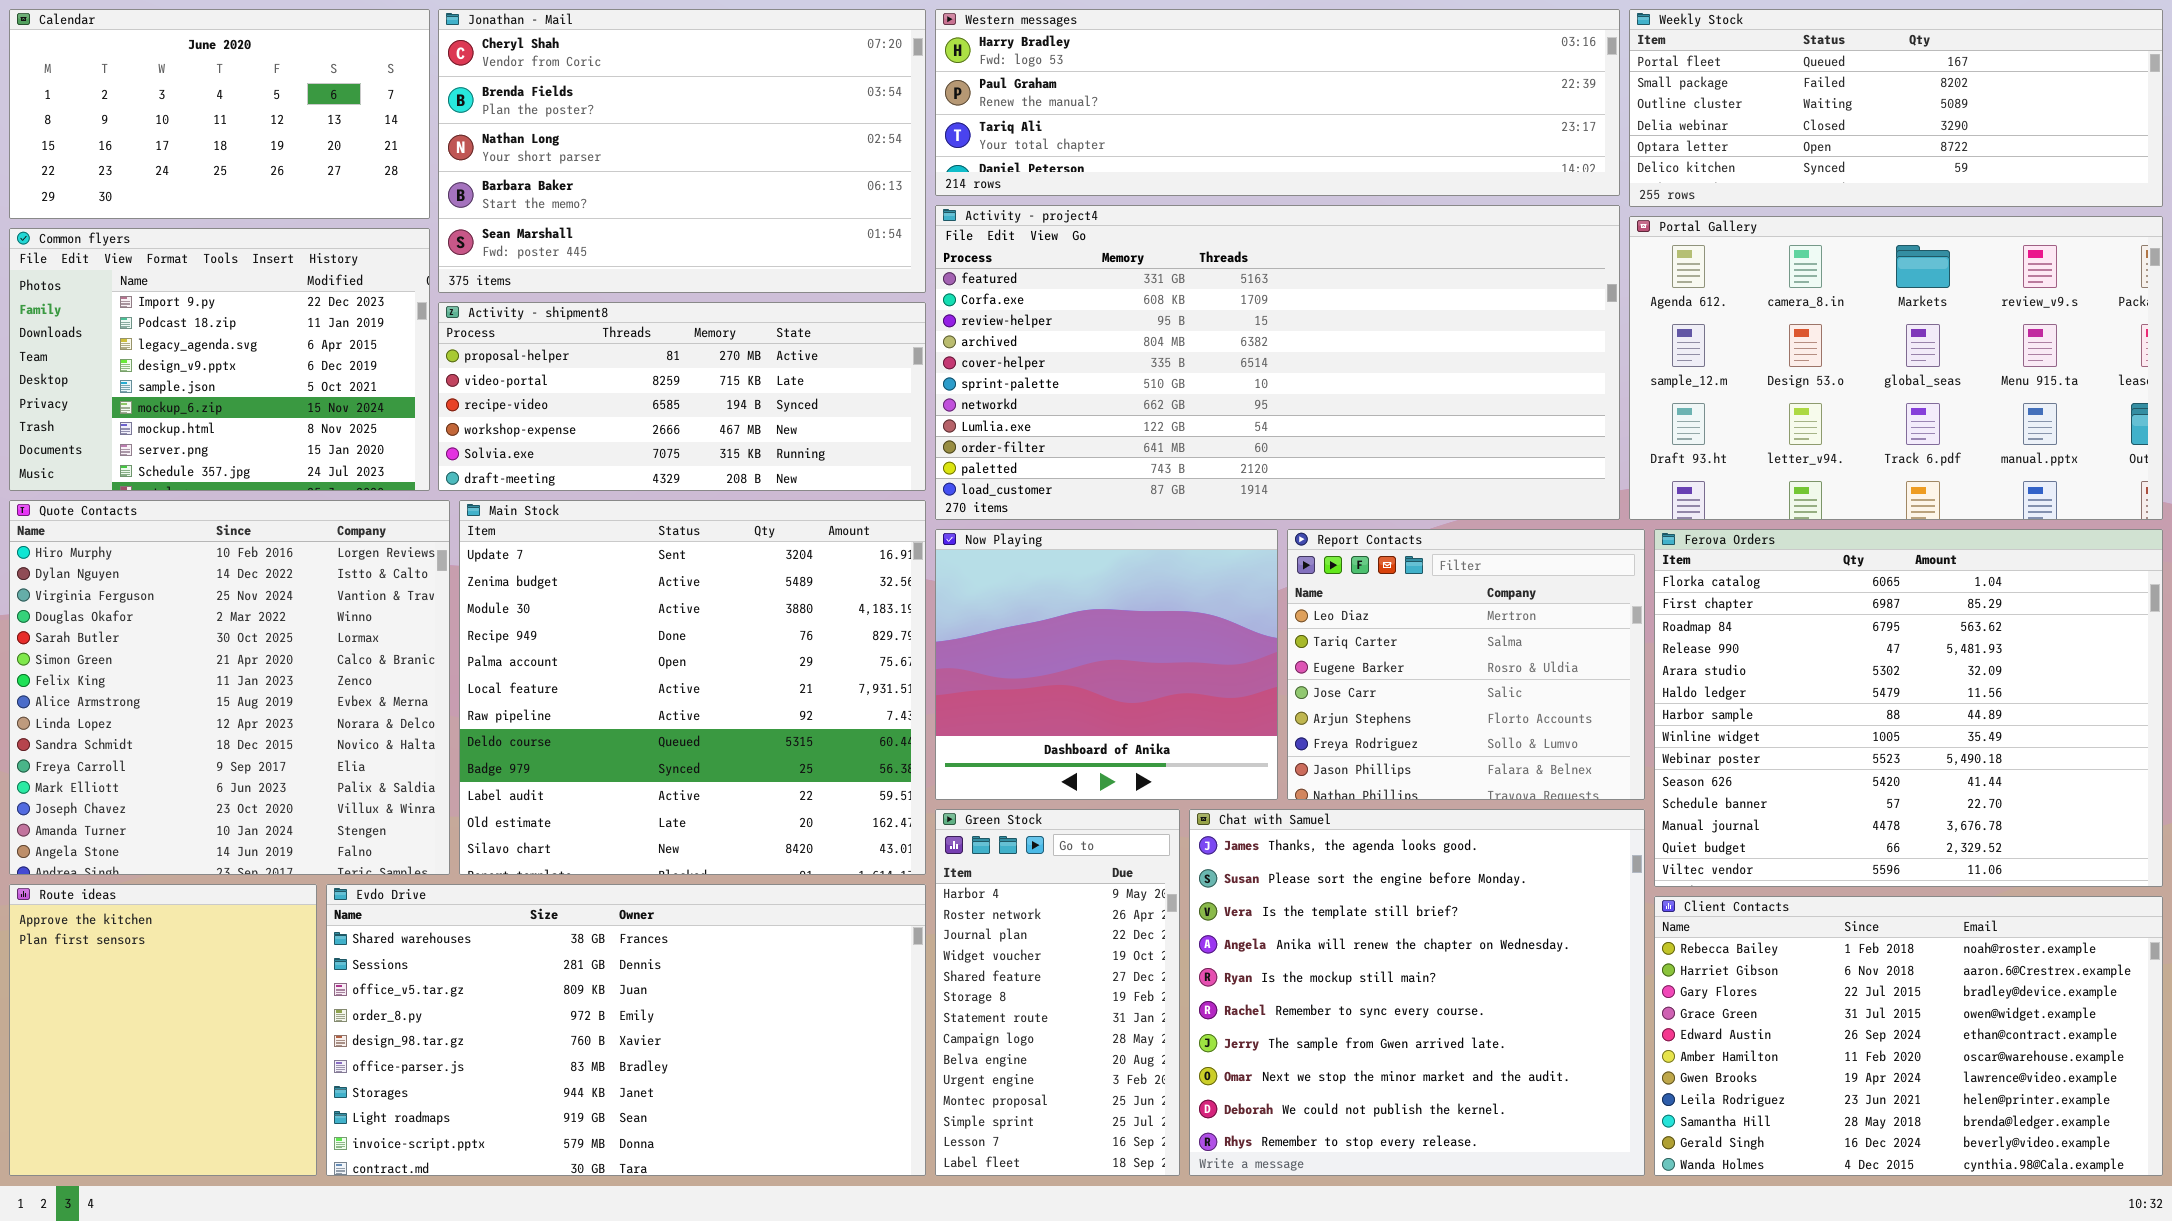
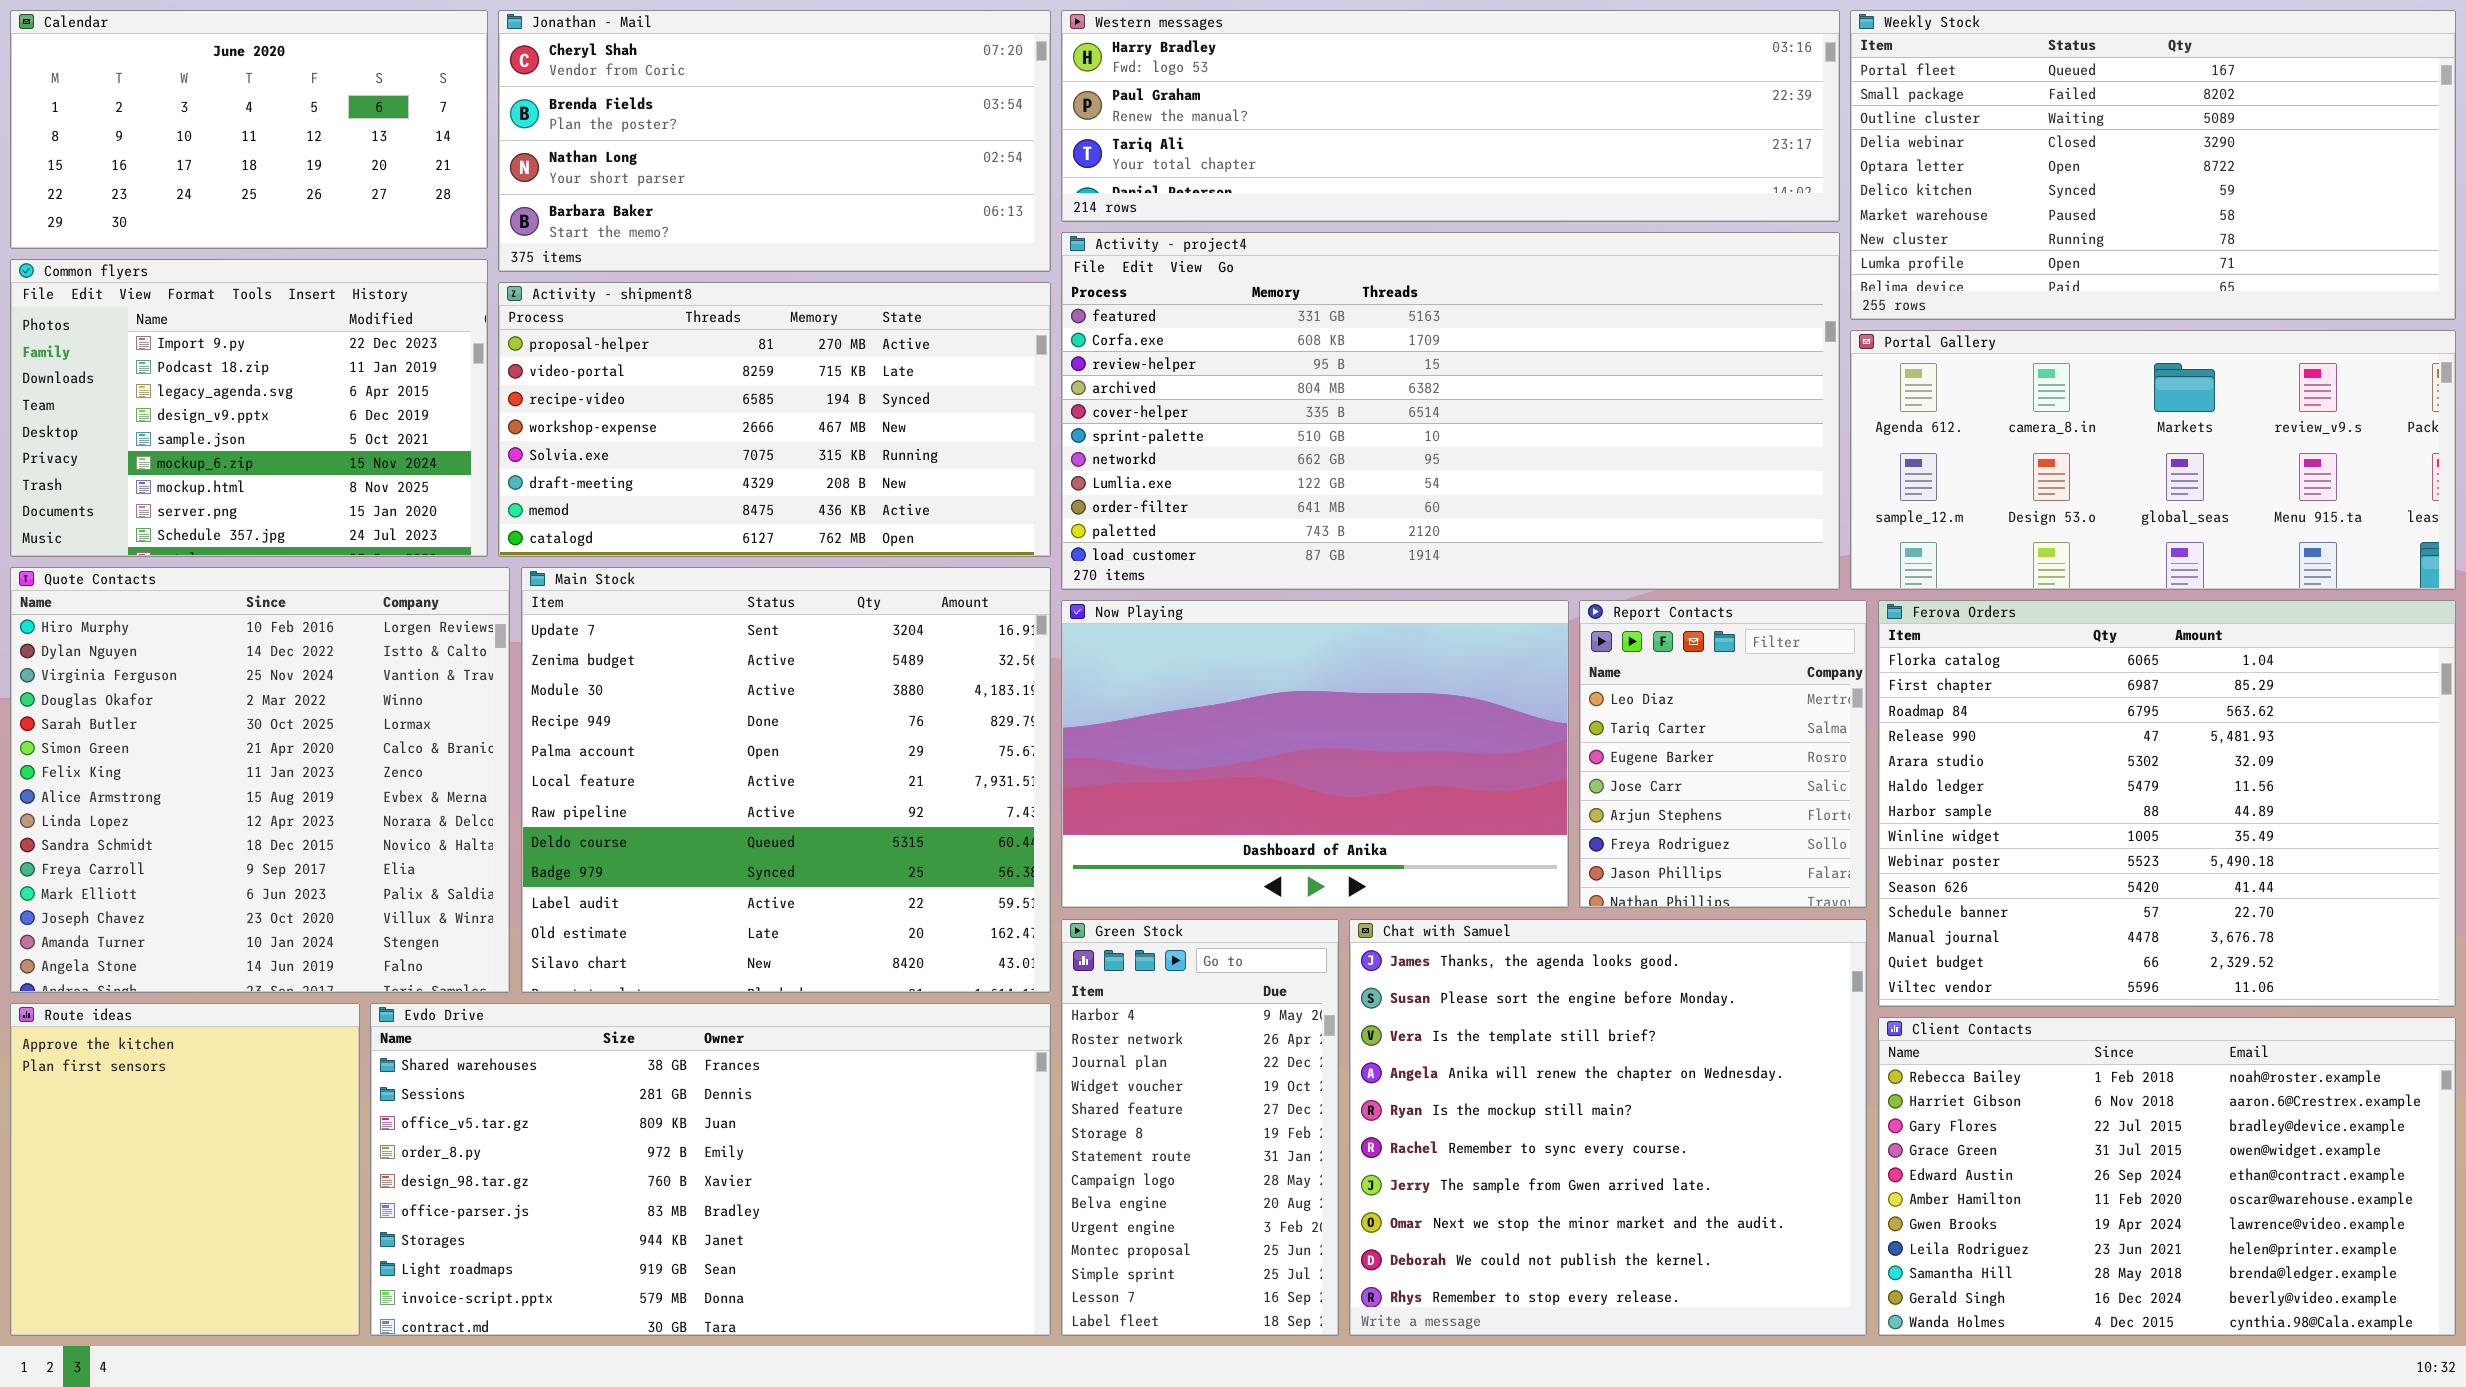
Jonathan - Mail: [438,9,926,293] -> [498,10,1051,272], resized
Weekly Stock: [1629,9,2163,207] -> [1850,10,2456,320], resized
Portal Gallery: [1629,216,2163,520] -> [1850,330,2456,590], resized
Activity - shipment8: [438,302,926,491] -> [498,282,1051,557], resized
Now Playing: [935,529,1278,800] -> [1061,600,1569,908], resized
Report Contacts: [1287,529,1645,800] -> [1579,600,1867,908], resized

